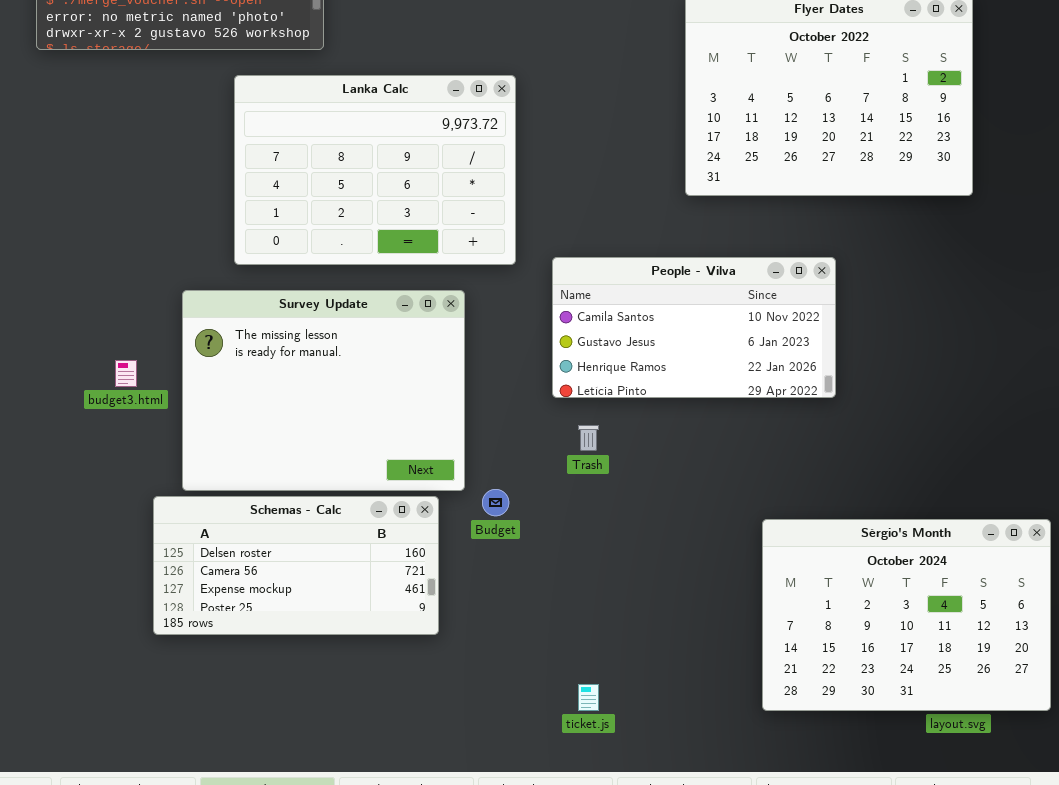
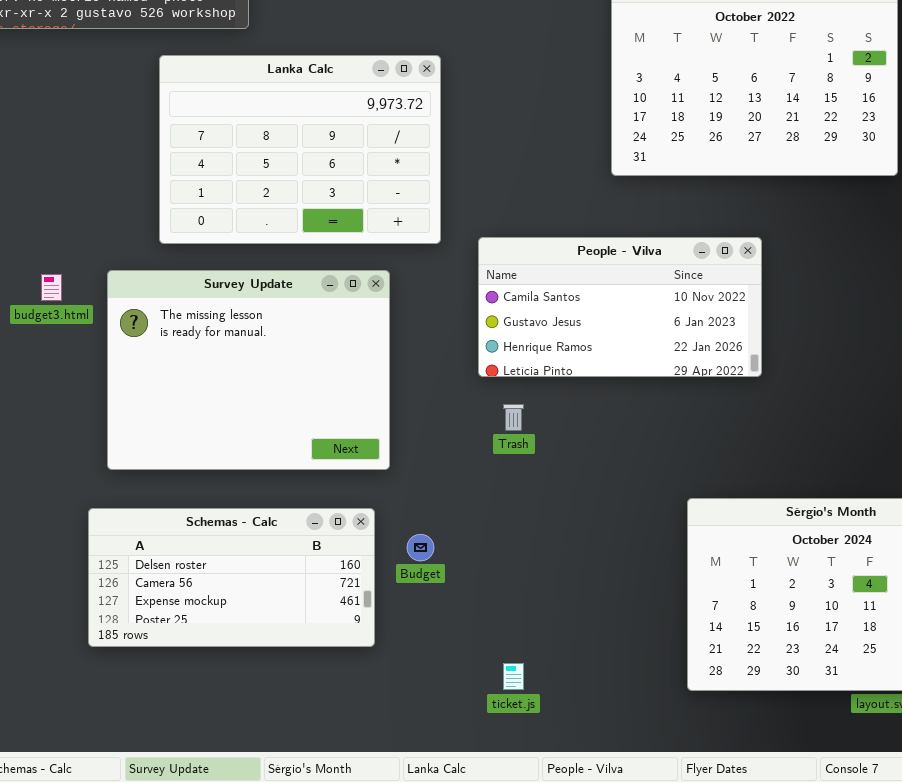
budget3.html: [115,360,137,387] -> [41,274,62,301], moved
Budget: [482,489,509,516] -> [407,534,434,561], moved
Schemas - Calc: [153,496,439,635] -> [88,508,375,647], moved

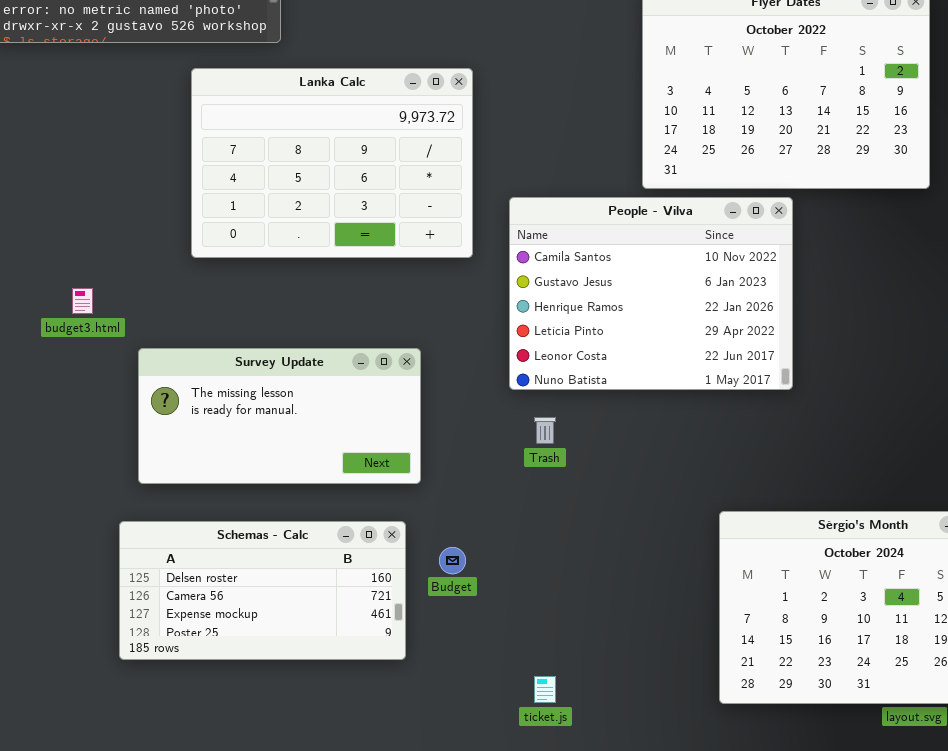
People - Vilva: [478,237,762,377] -> [509,197,793,390], resized
Survey Update: [107,270,390,470] -> [138,348,421,484], resized

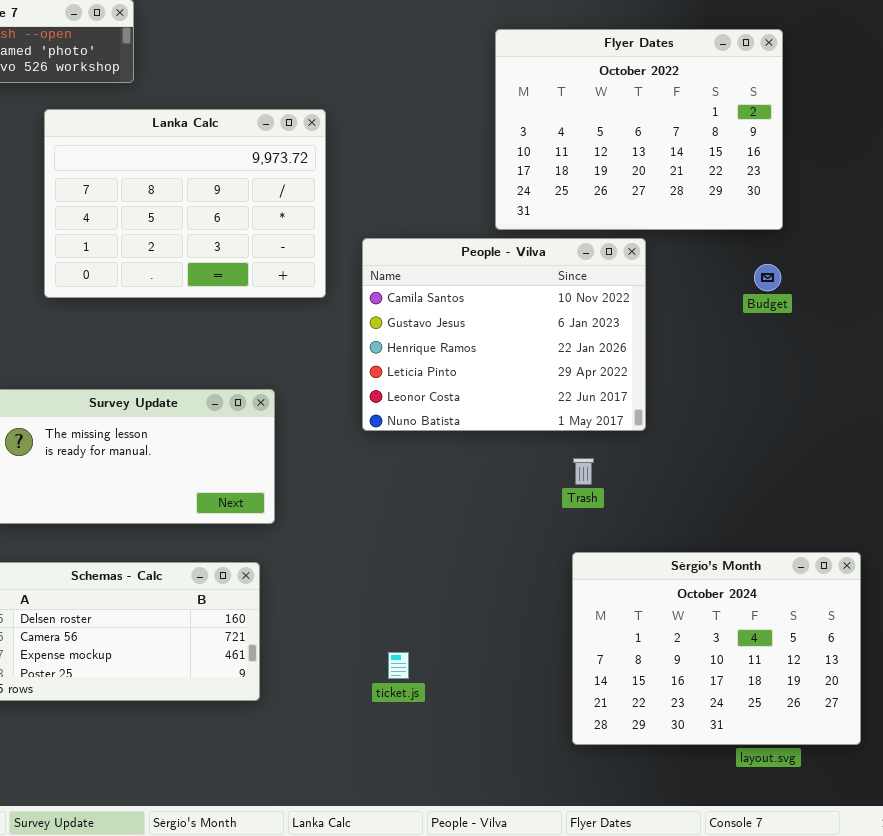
Trash: [534,417,556,444] -> [573,458,594,485], moved
Budget: [439,547,466,574] -> [754,264,781,291], moved
ticket.js: [534,676,556,703] -> [388,652,409,679], moved

